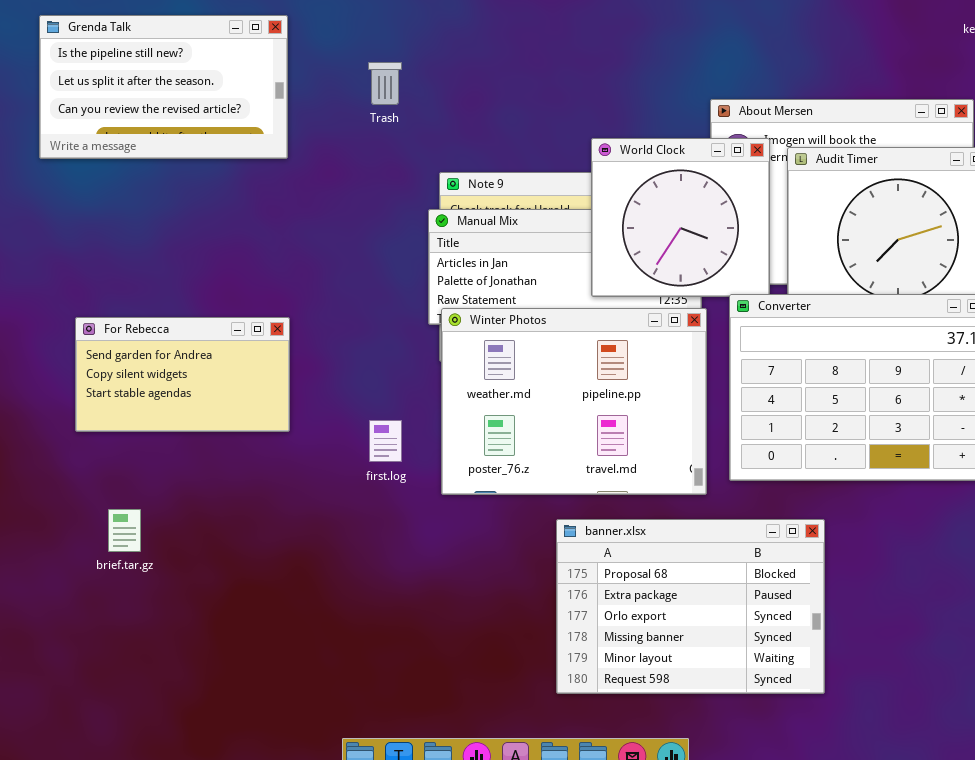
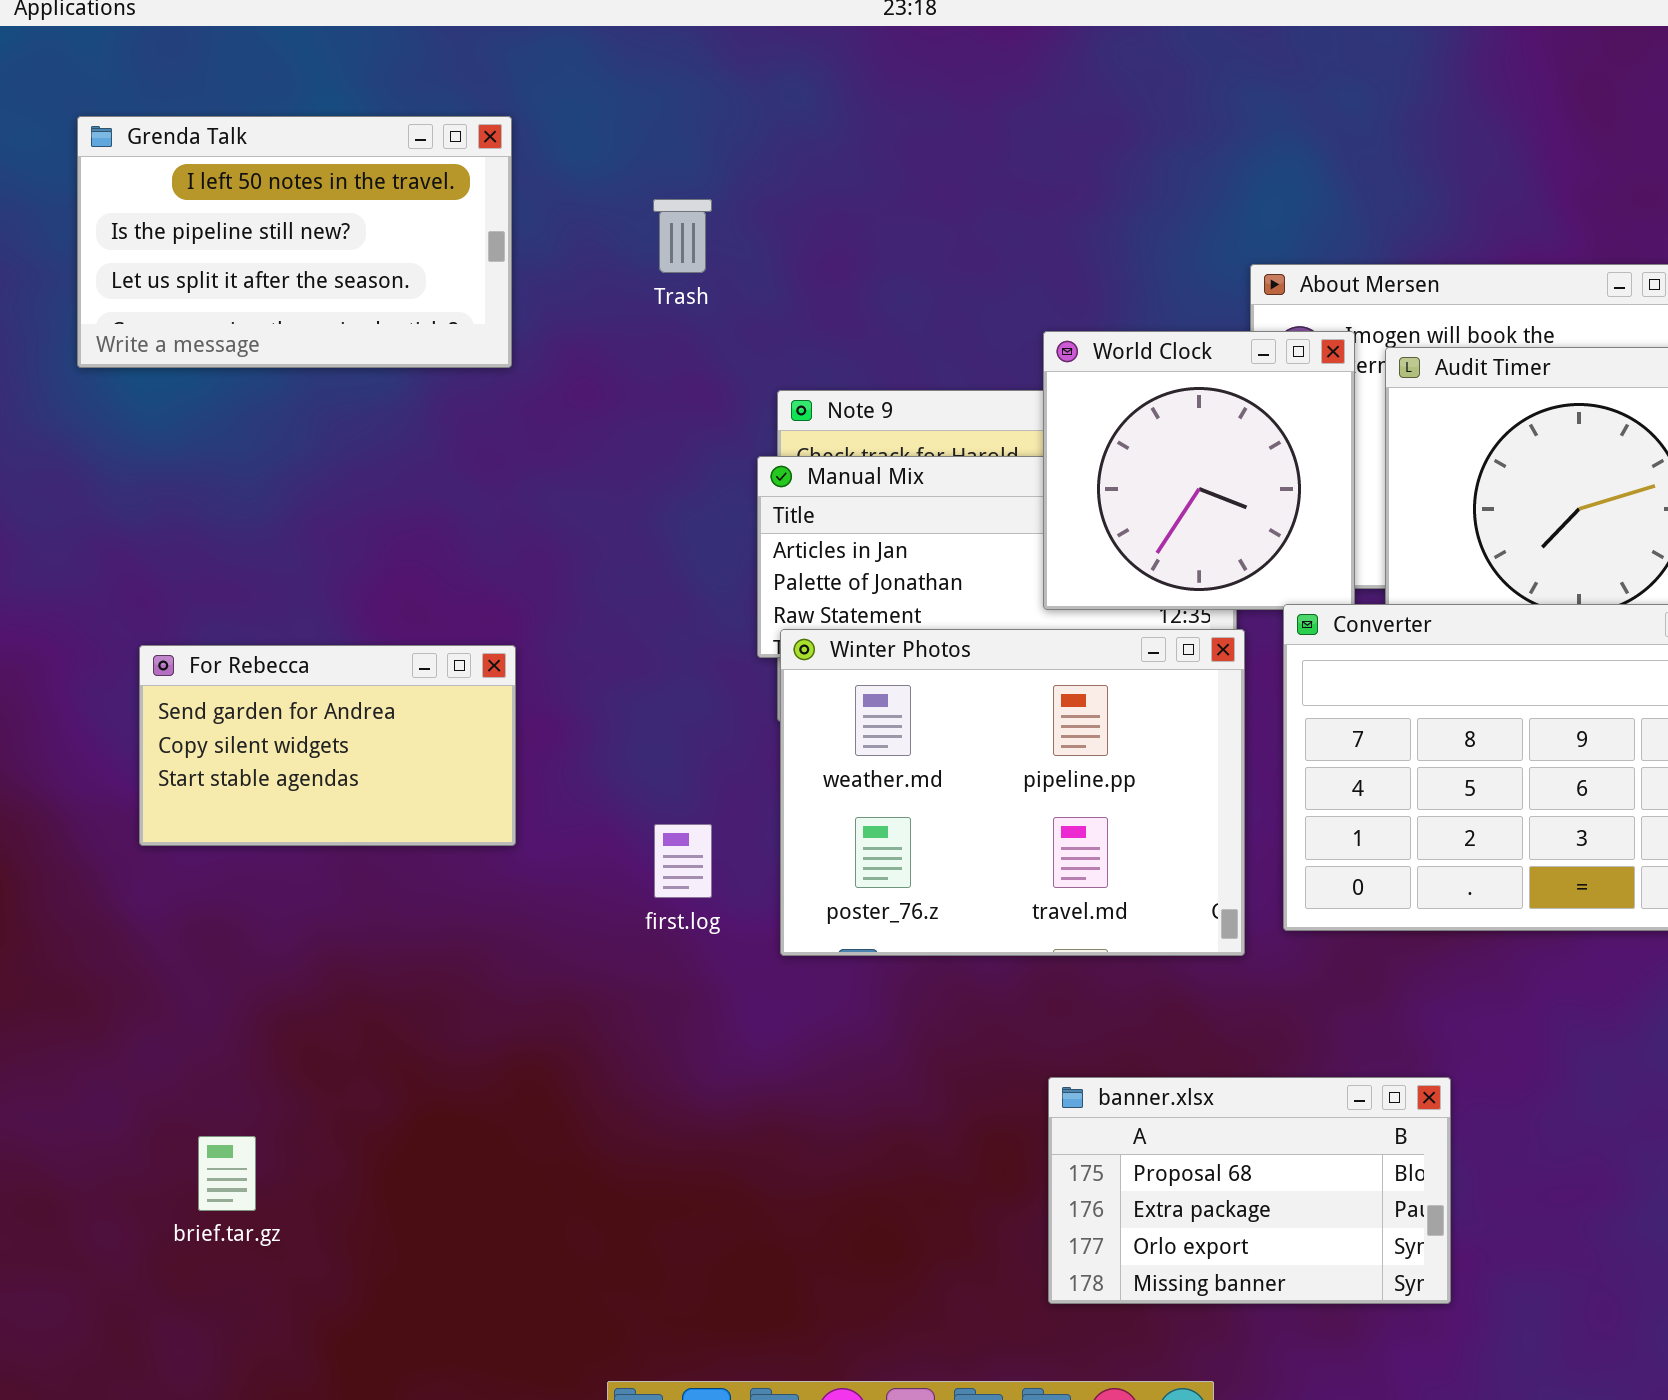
Grenda Talk: [39,15,288,159] -> [77,116,512,368], scrolled up 1 row
brief.tar.gz: [108,509,141,552] -> [198,1136,256,1211], moved
banner.xlsx: [556,519,825,694] -> [1048,1077,1451,1304], resized

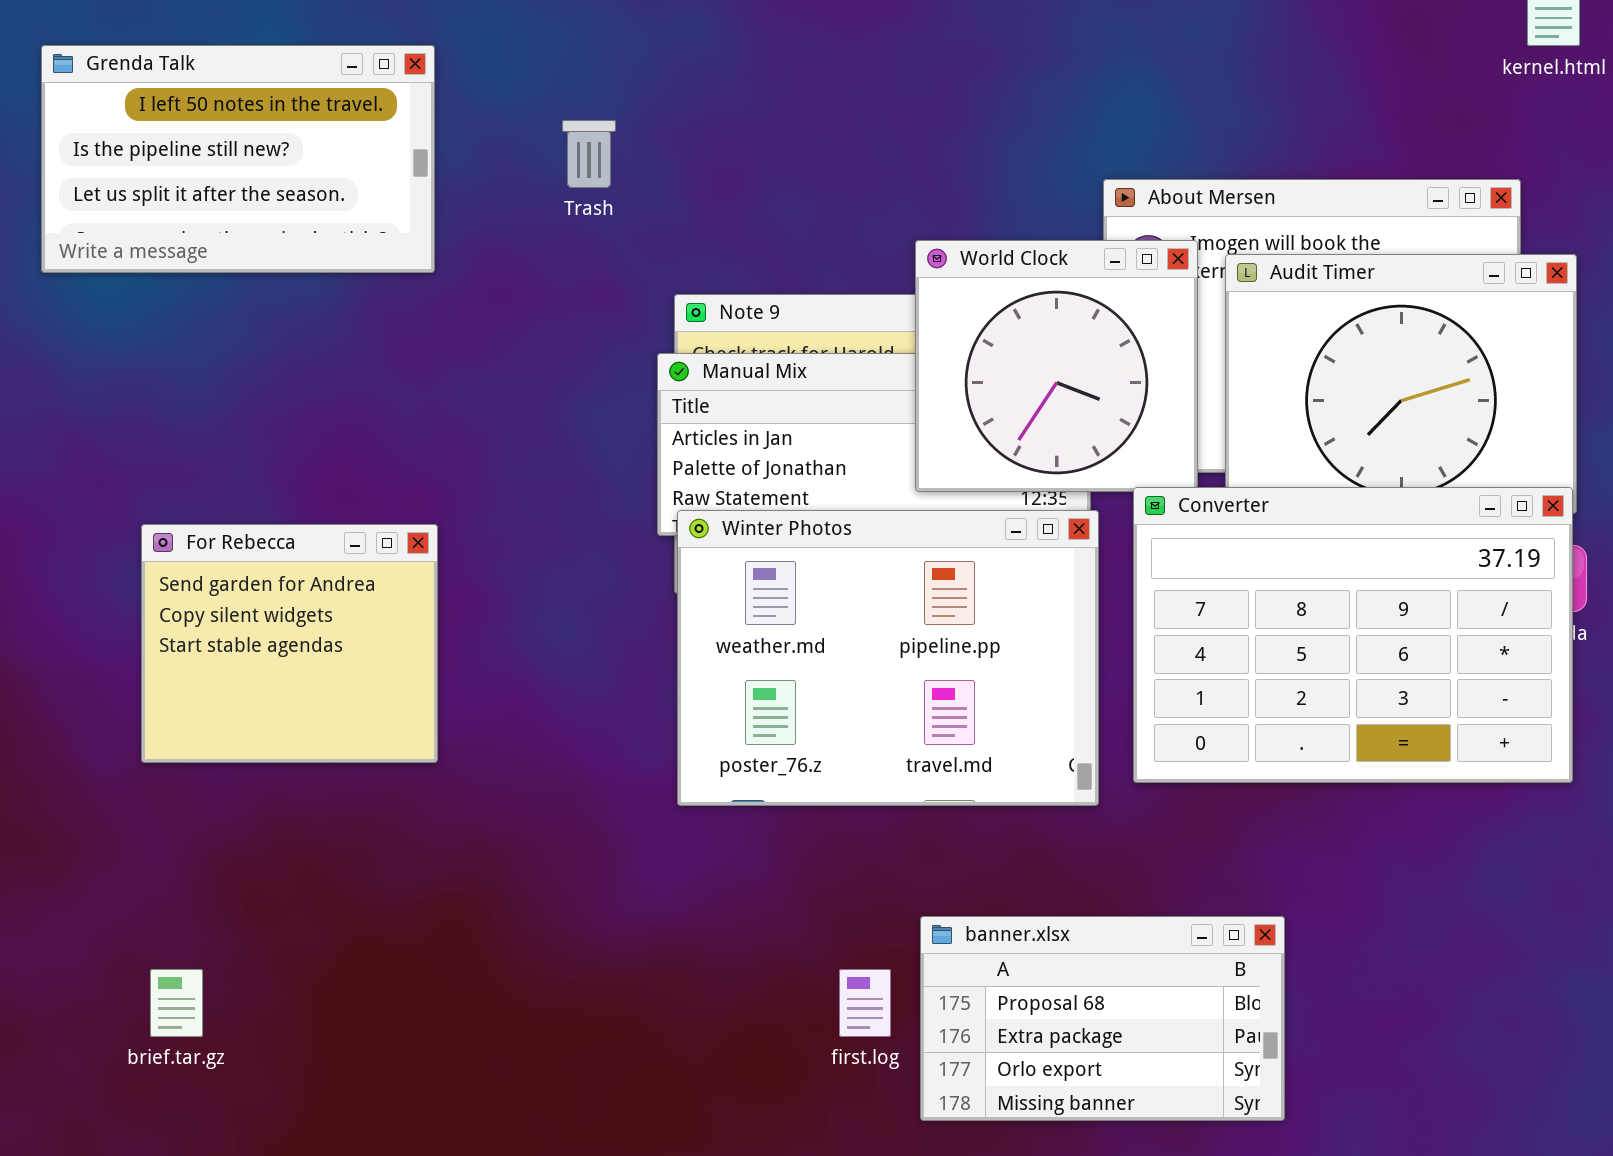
For Rebecca: [139,645,516,846] -> [141,524,438,763], resized
first.log: [654,824,712,898] -> [839,969,891,1037], moved

